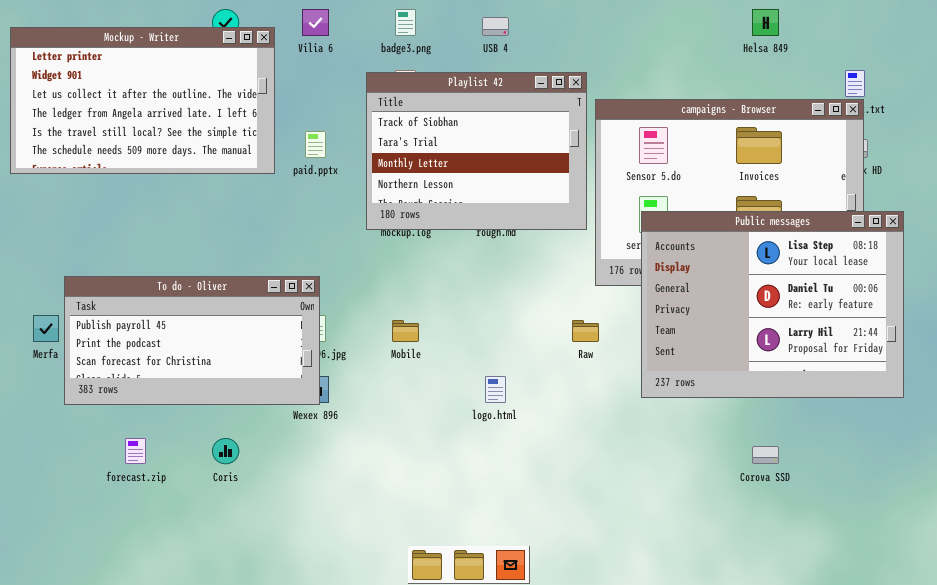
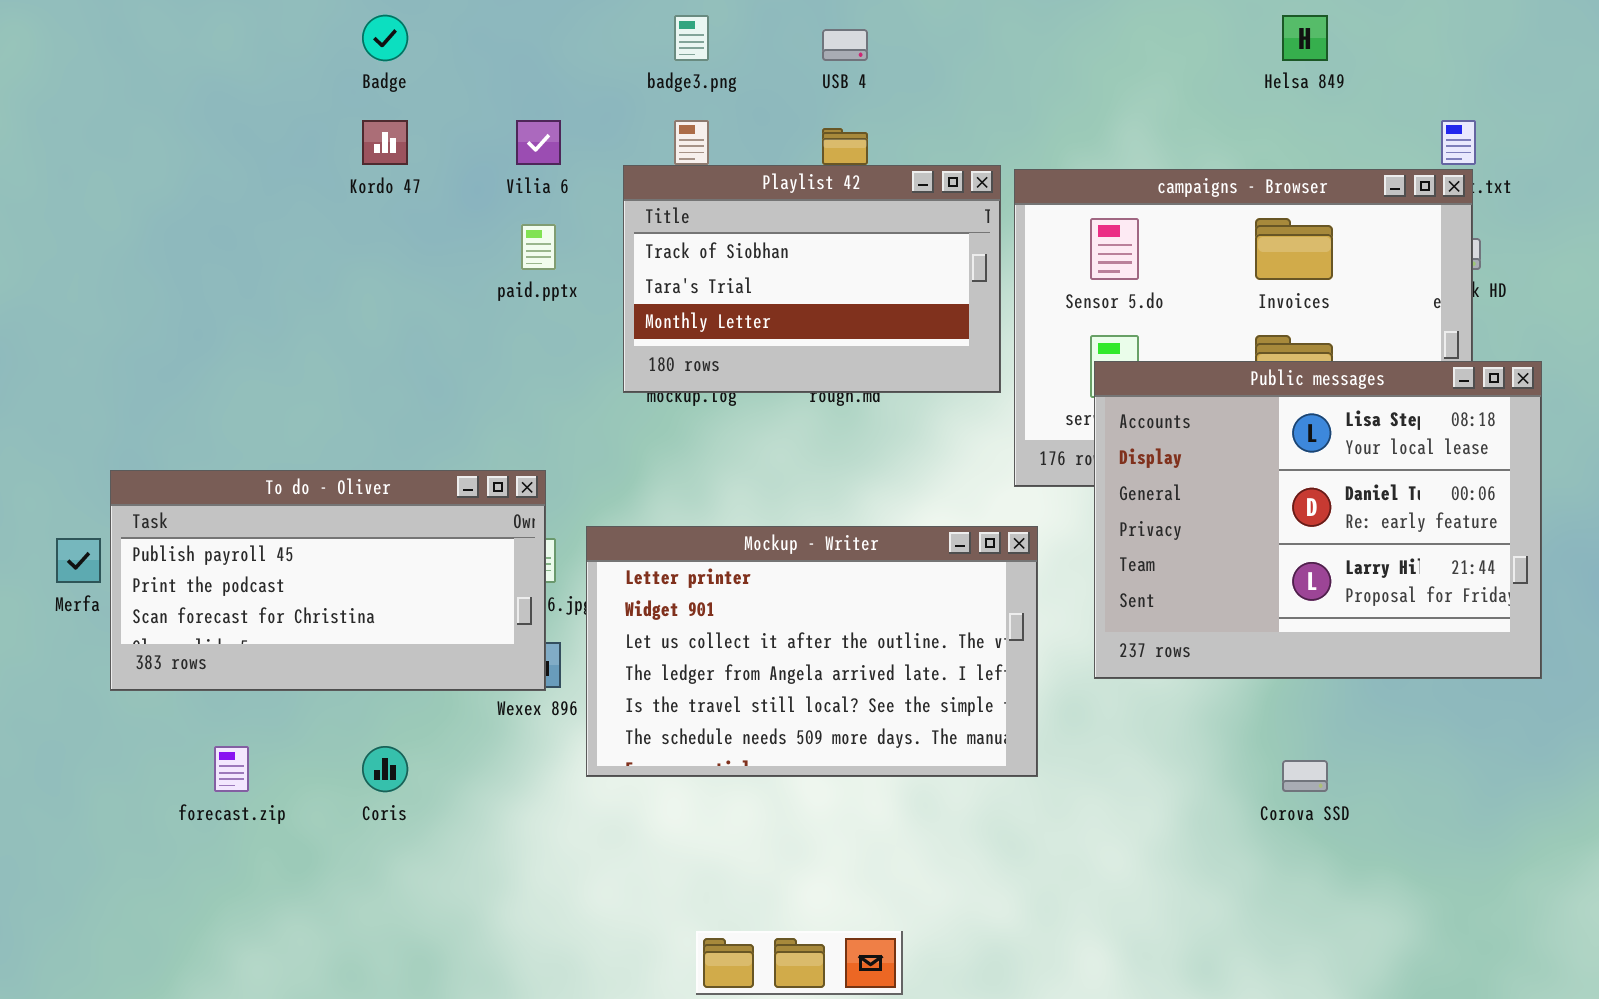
Vilia 6: [302,9,329,36] -> [516,120,561,165], moved
Mockup - Writer: [10,27,275,174] -> [586,526,1038,777], moved
Playlist 42: [366,72,587,230] -> [623,165,1001,393], resized

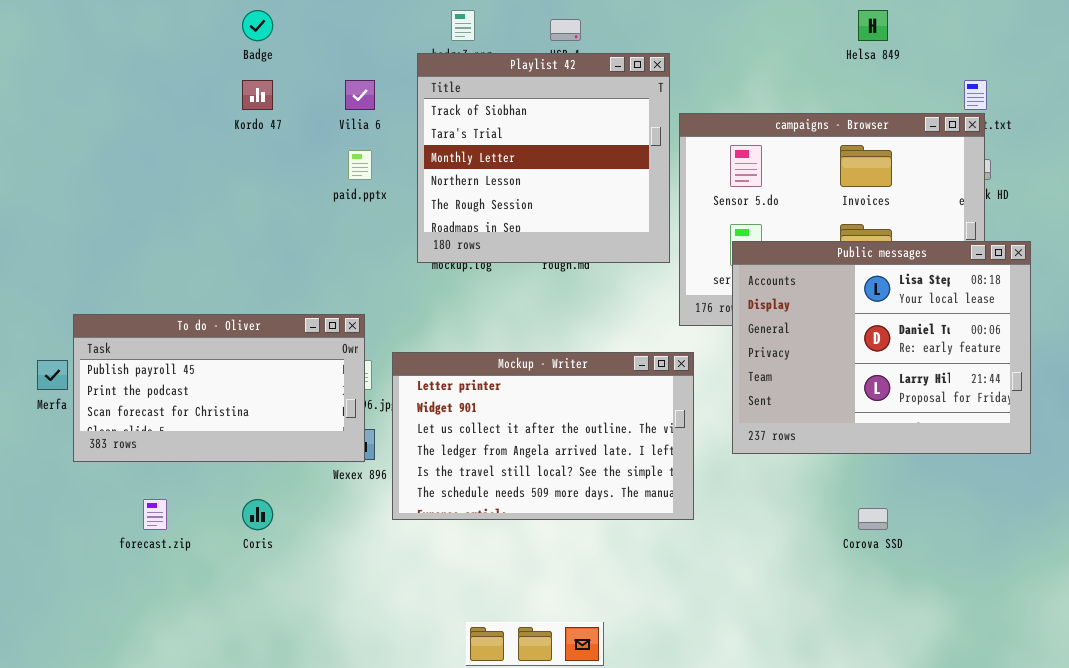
Playlist 42: [623,165,1001,393] -> [417,53,670,263], resized

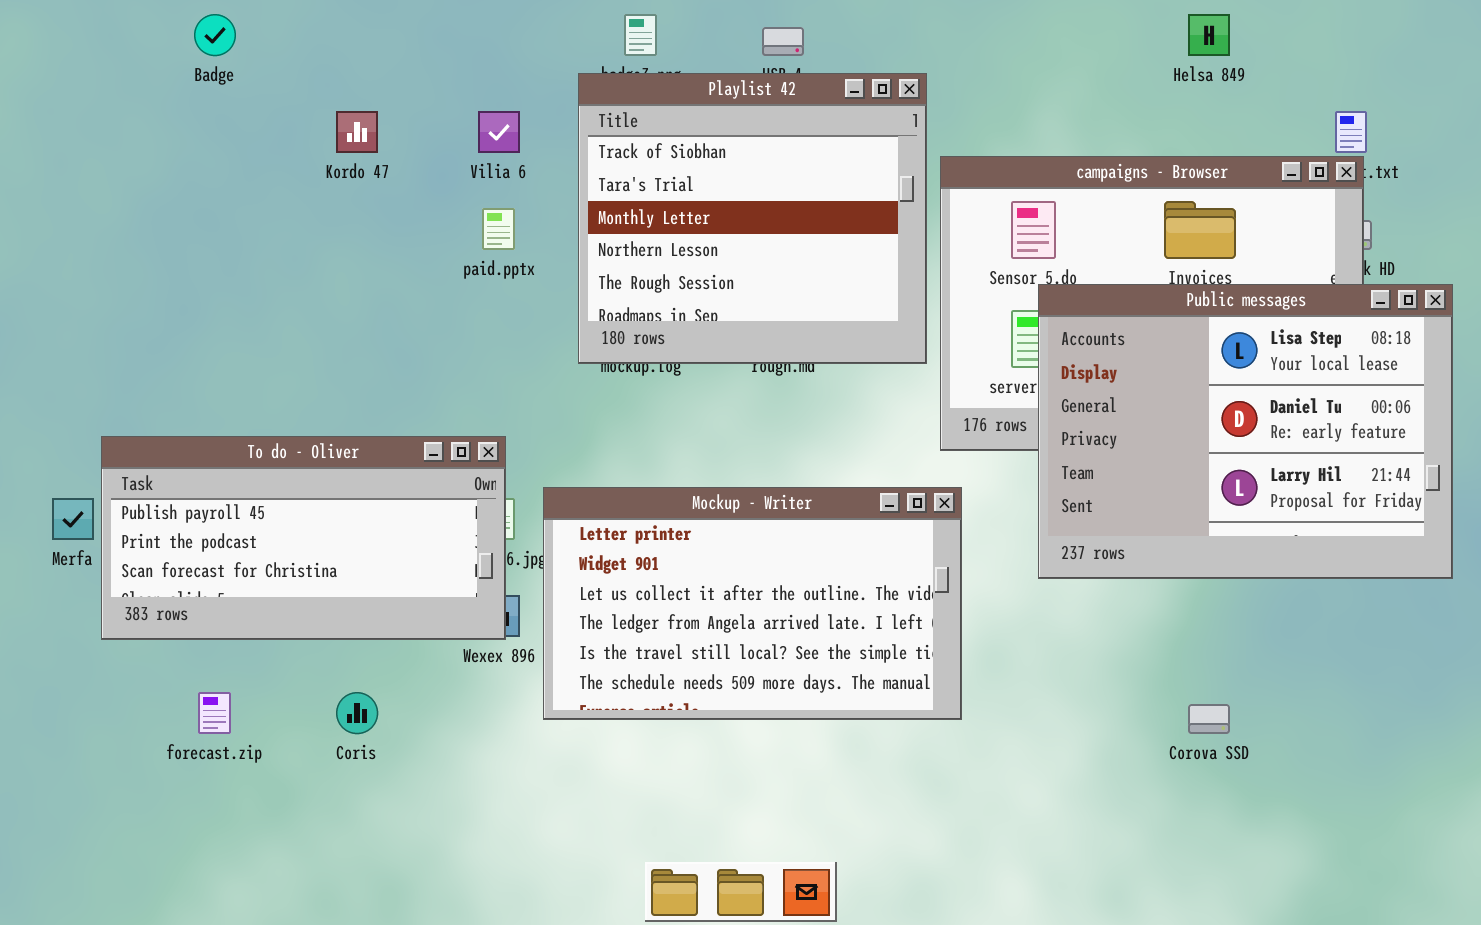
Badge: [242,10,273,41] -> [194,14,236,56], moved
Public messages: [732,241,1031,454] -> [1038,284,1453,579], moved

